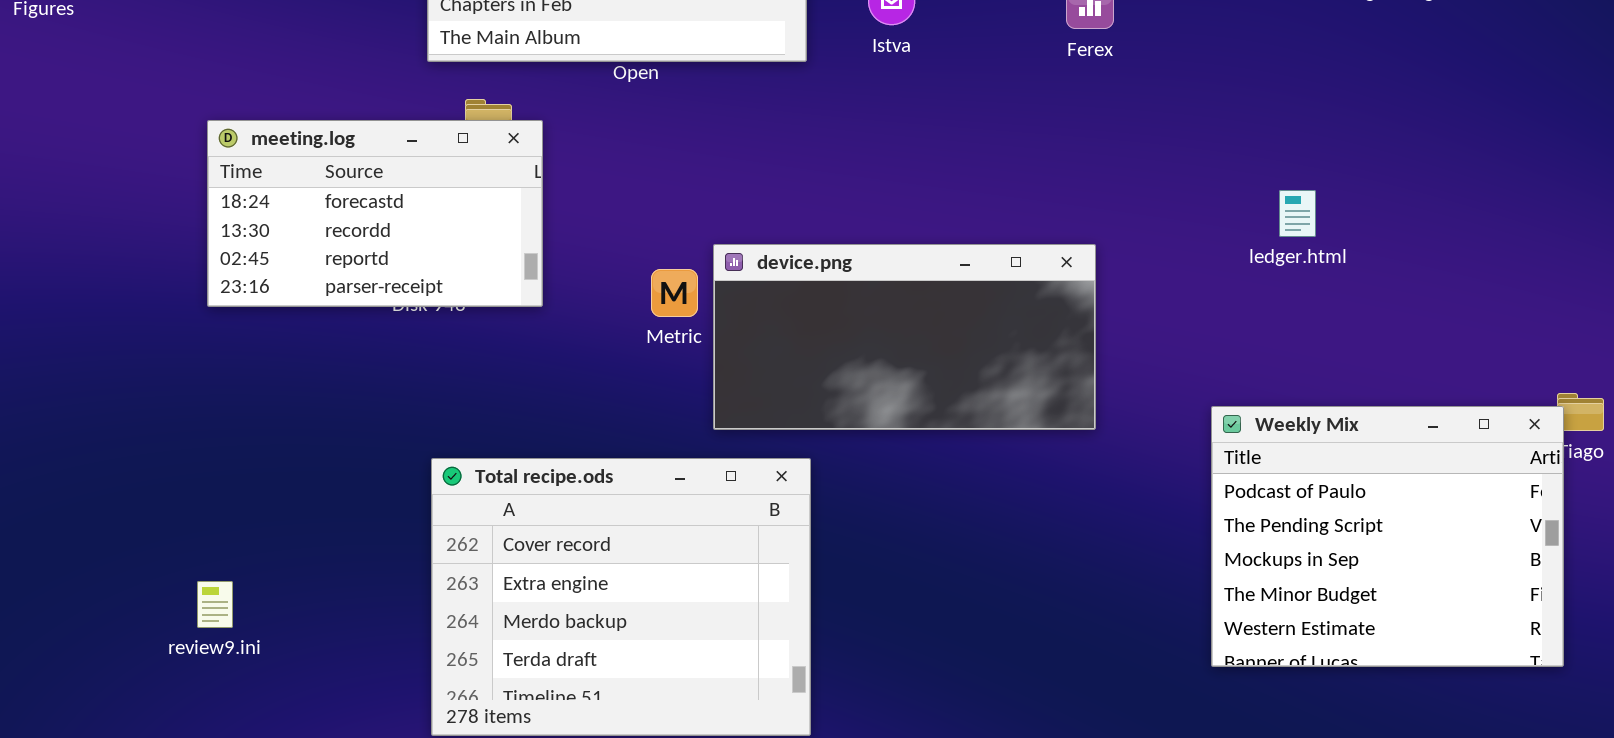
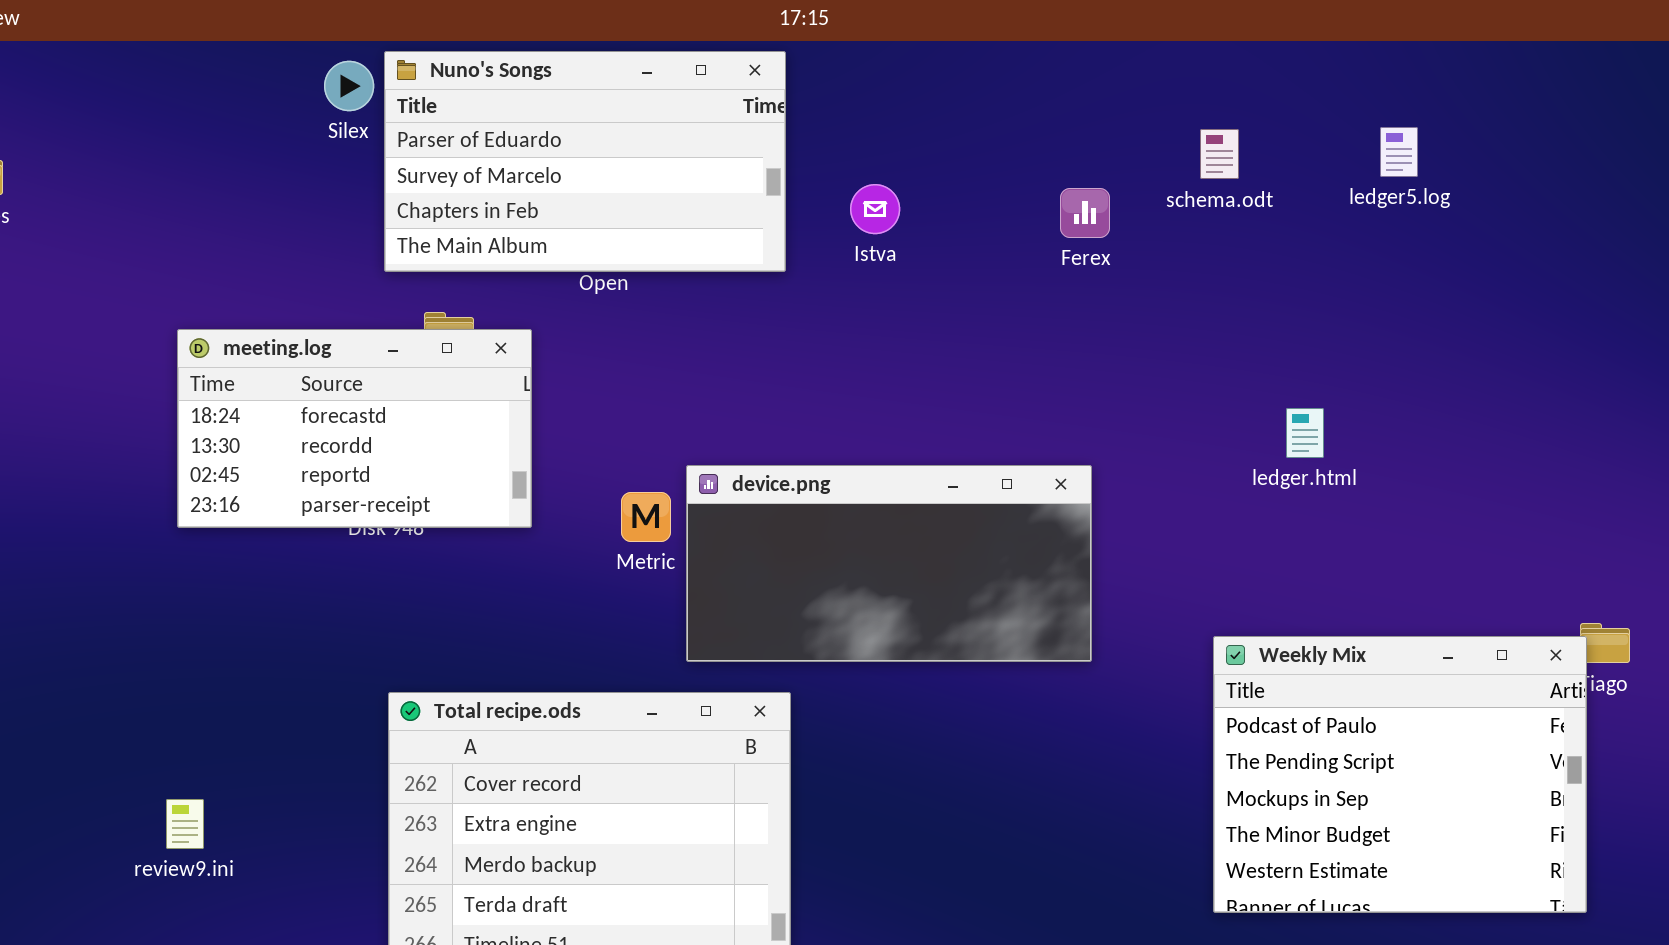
meeting.log: [207,120,543,307] -> [177,329,532,528], moved
review9.ini: [197,581,233,628] -> [166,799,204,849], moved

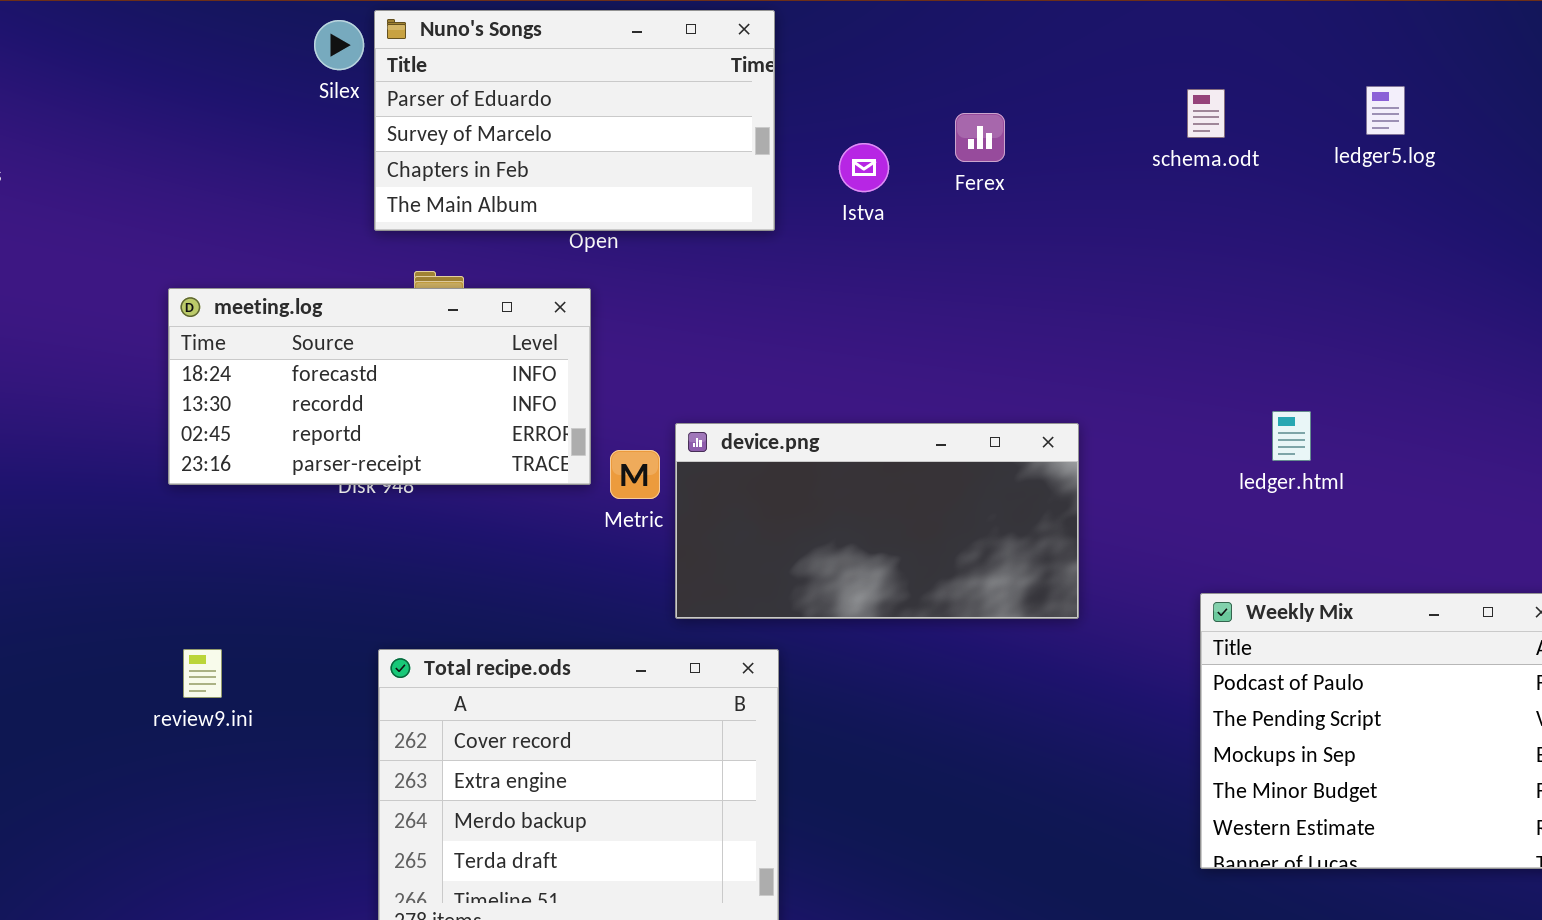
Ferex: [1060,188,1110,238] -> [955,113,1005,162], moved
meeting.log: [177,329,532,528] -> [168,288,591,485], resized
ledger.html: [1286,408,1324,458] -> [1272,411,1311,461], moved
review9.ini: [166,799,204,849] -> [183,649,222,698], moved

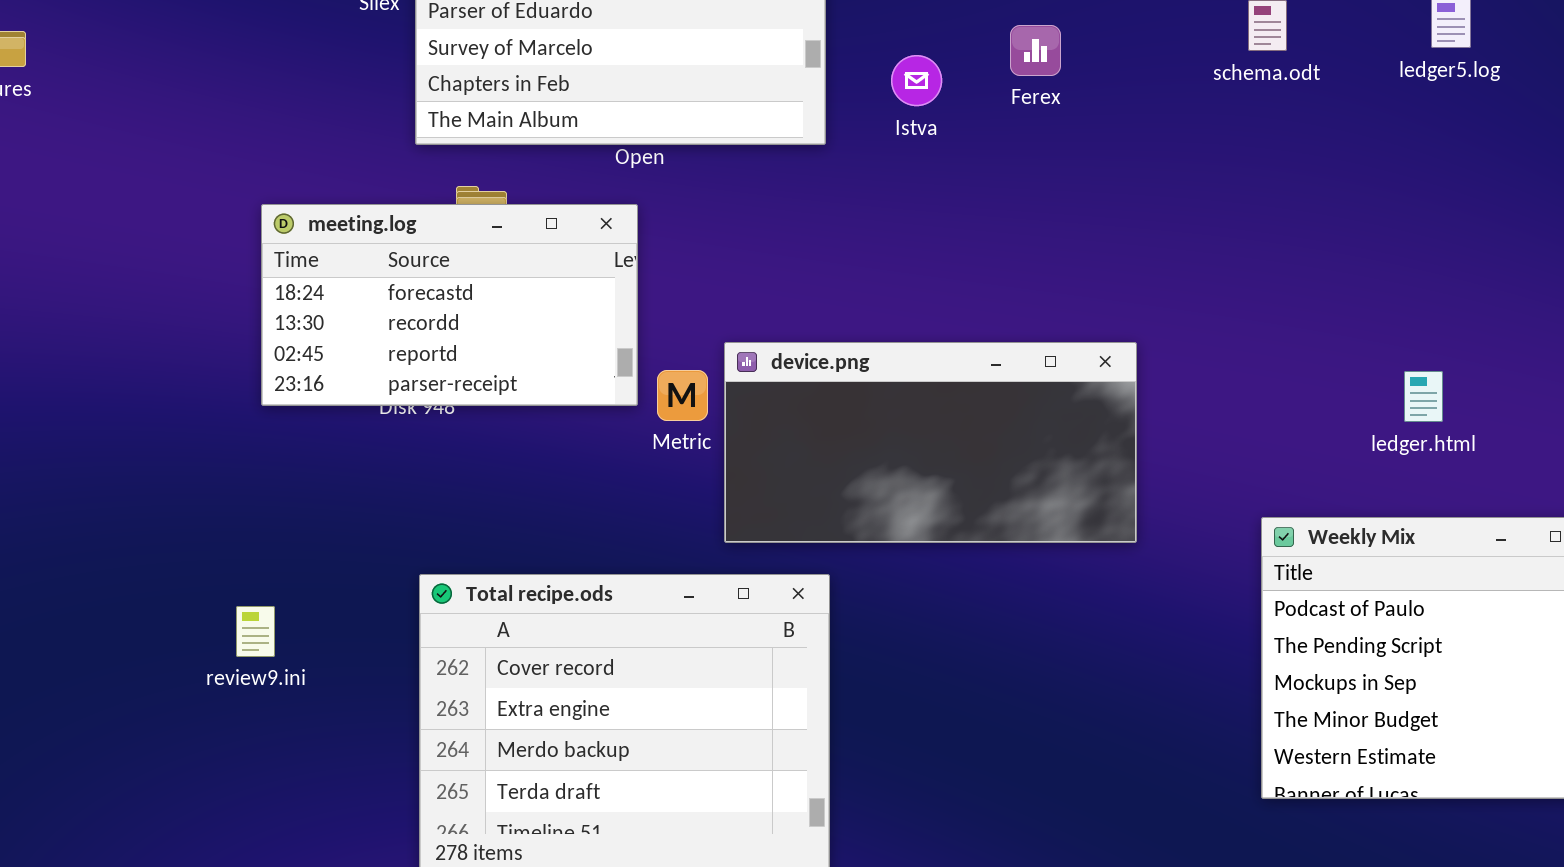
meeting.log: [168,288,591,485] -> [261,204,638,406], resized
ledger.html: [1272,411,1311,461] -> [1404,371,1443,422], moved
review9.ini: [183,649,222,698] -> [236,606,275,657], moved

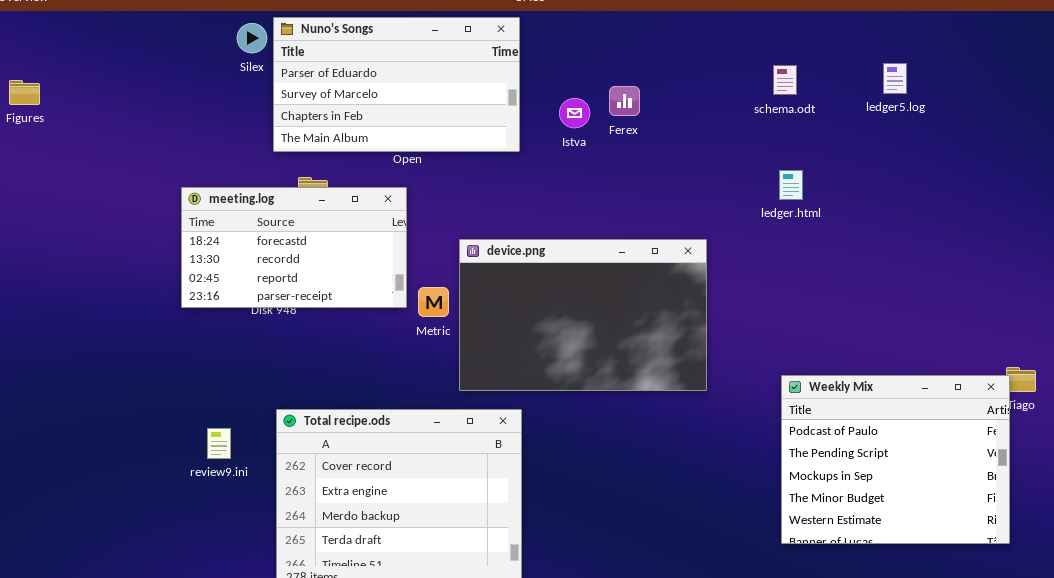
Ferex: [1010,25,1061,76] -> [609,86,640,116], moved
device.png: [724,342,1137,543] -> [459,239,707,391], resized
ledger.html: [1404,371,1443,422] -> [779,170,803,200], moved
review9.ini: [236,606,275,657] -> [207,428,231,459], moved

